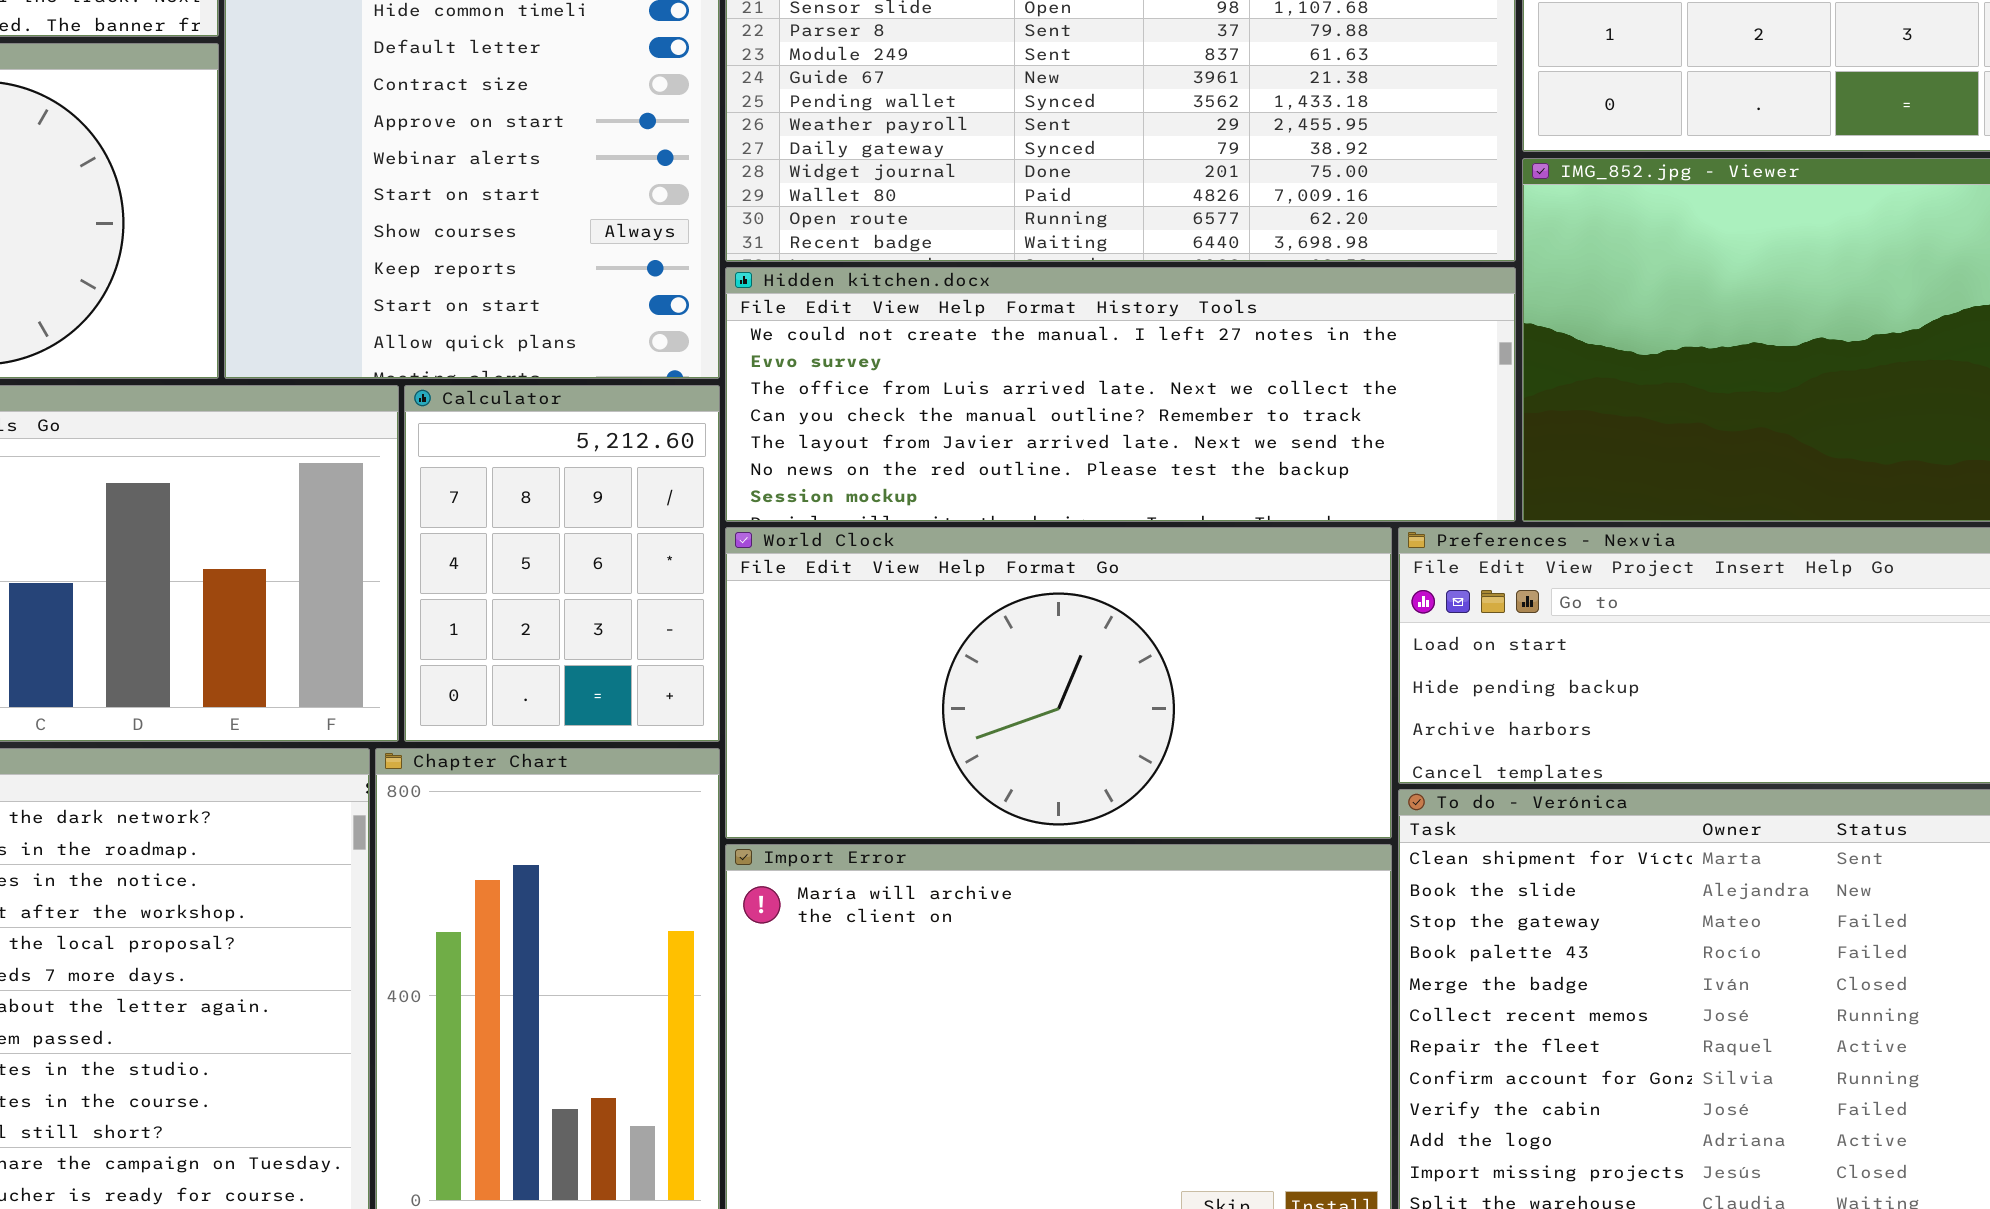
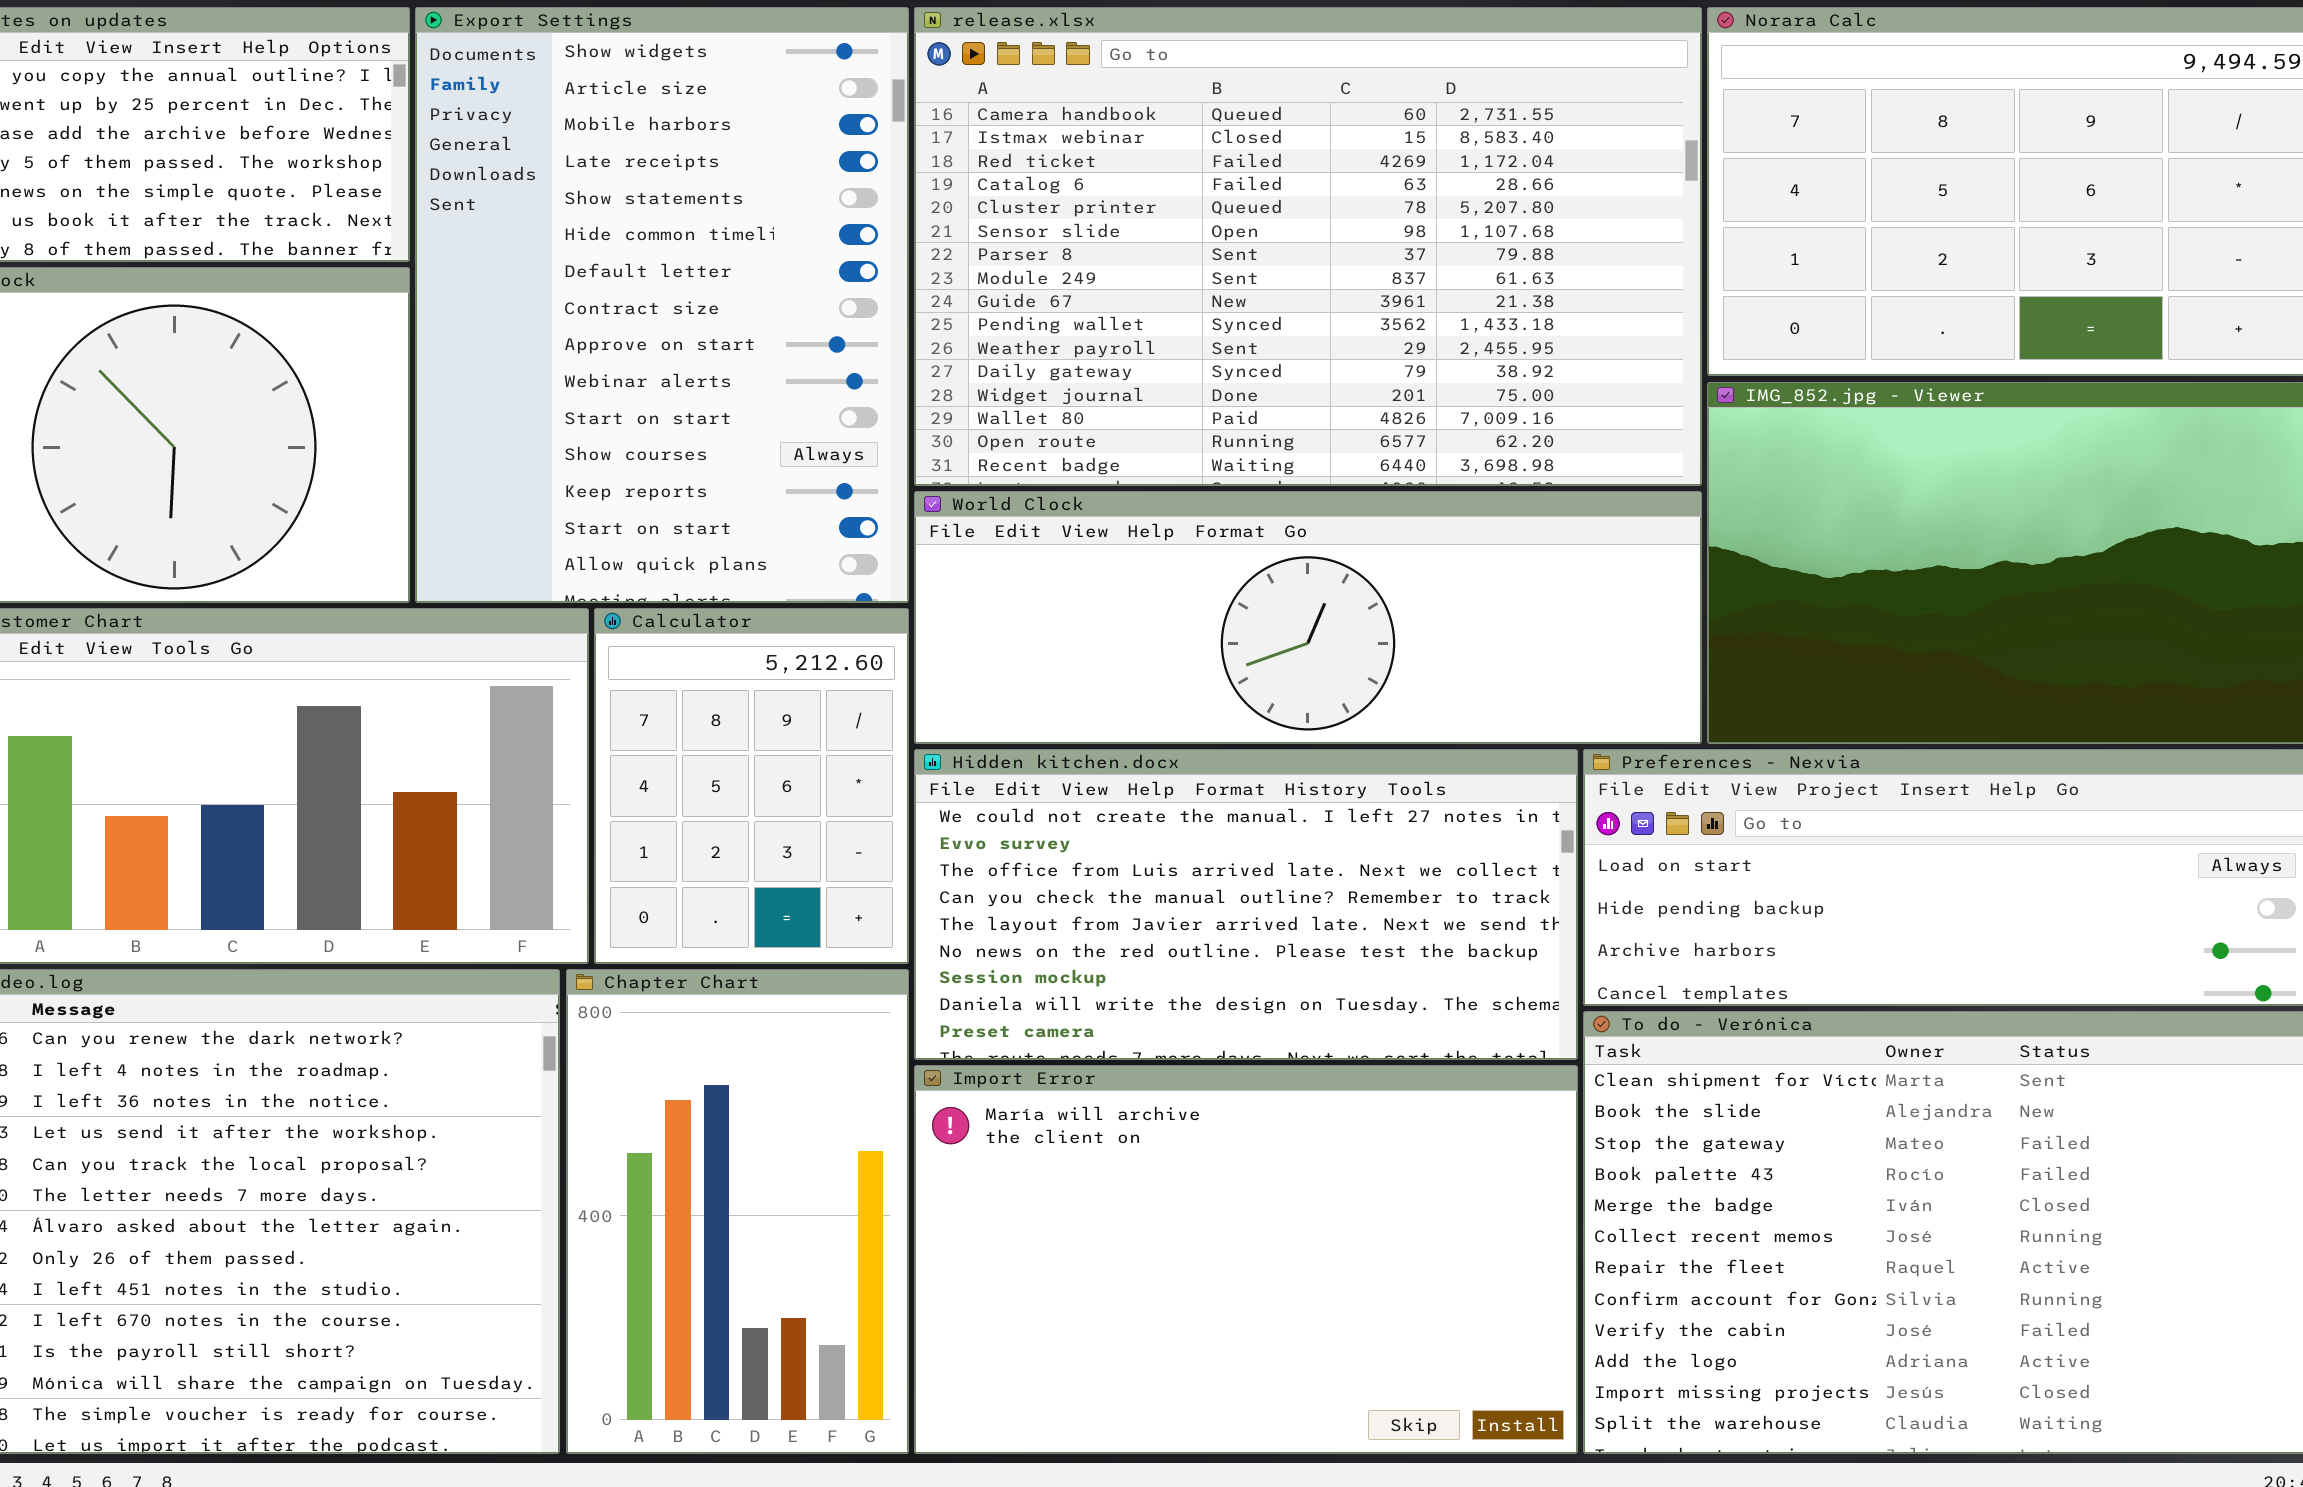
Hidden kitchen.docx: [725,267,1516,522] -> [914,749,1578,1060], moved, resized
World Clock: [725,527,1392,839] -> [914,491,1702,744], moved, resized

